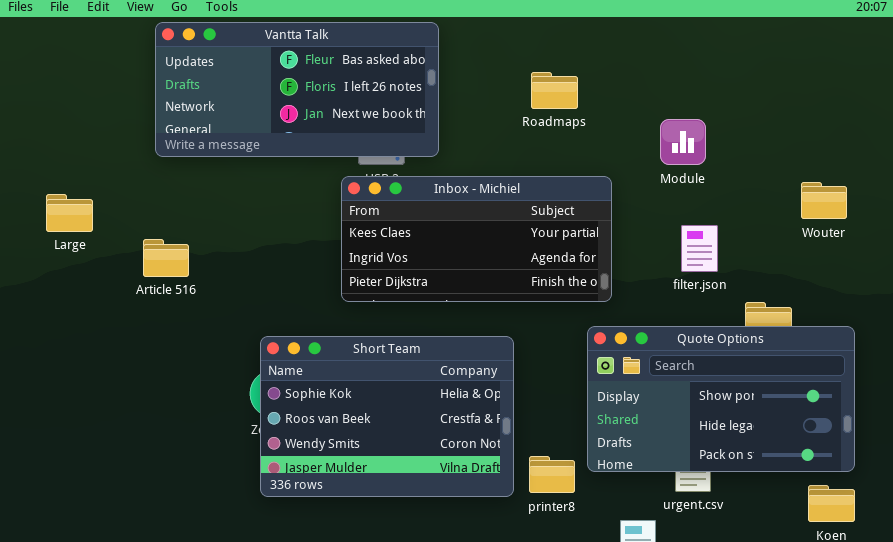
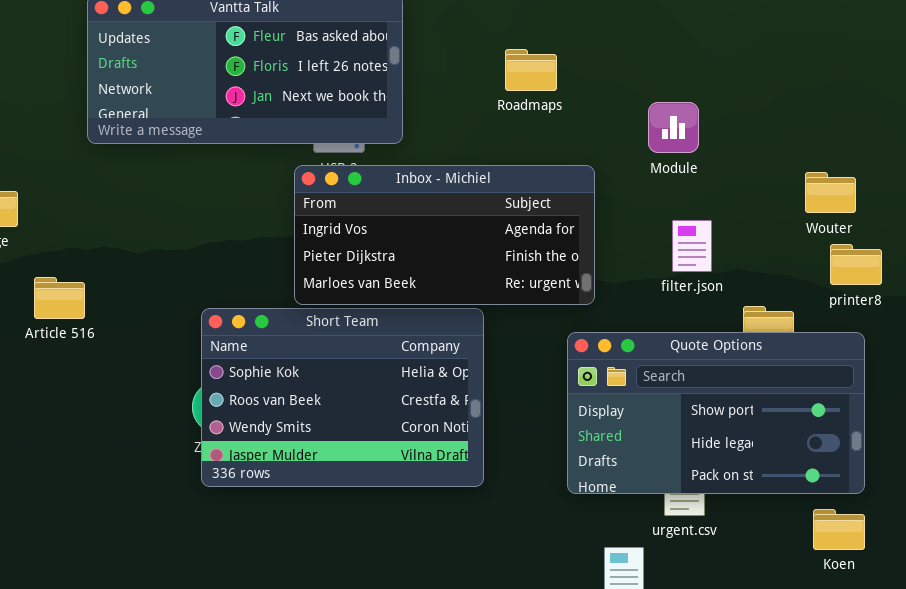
Inbox - Michiel: [341,176,612,302] -> [294,165,595,305], scrolled down 1 row
Article 516: [143,239,189,277] -> [34,277,85,319], moved
Short Team: [260,336,514,497] -> [201,308,484,487], moved
printer8: [529,456,575,493] -> [830,244,882,285], moved

